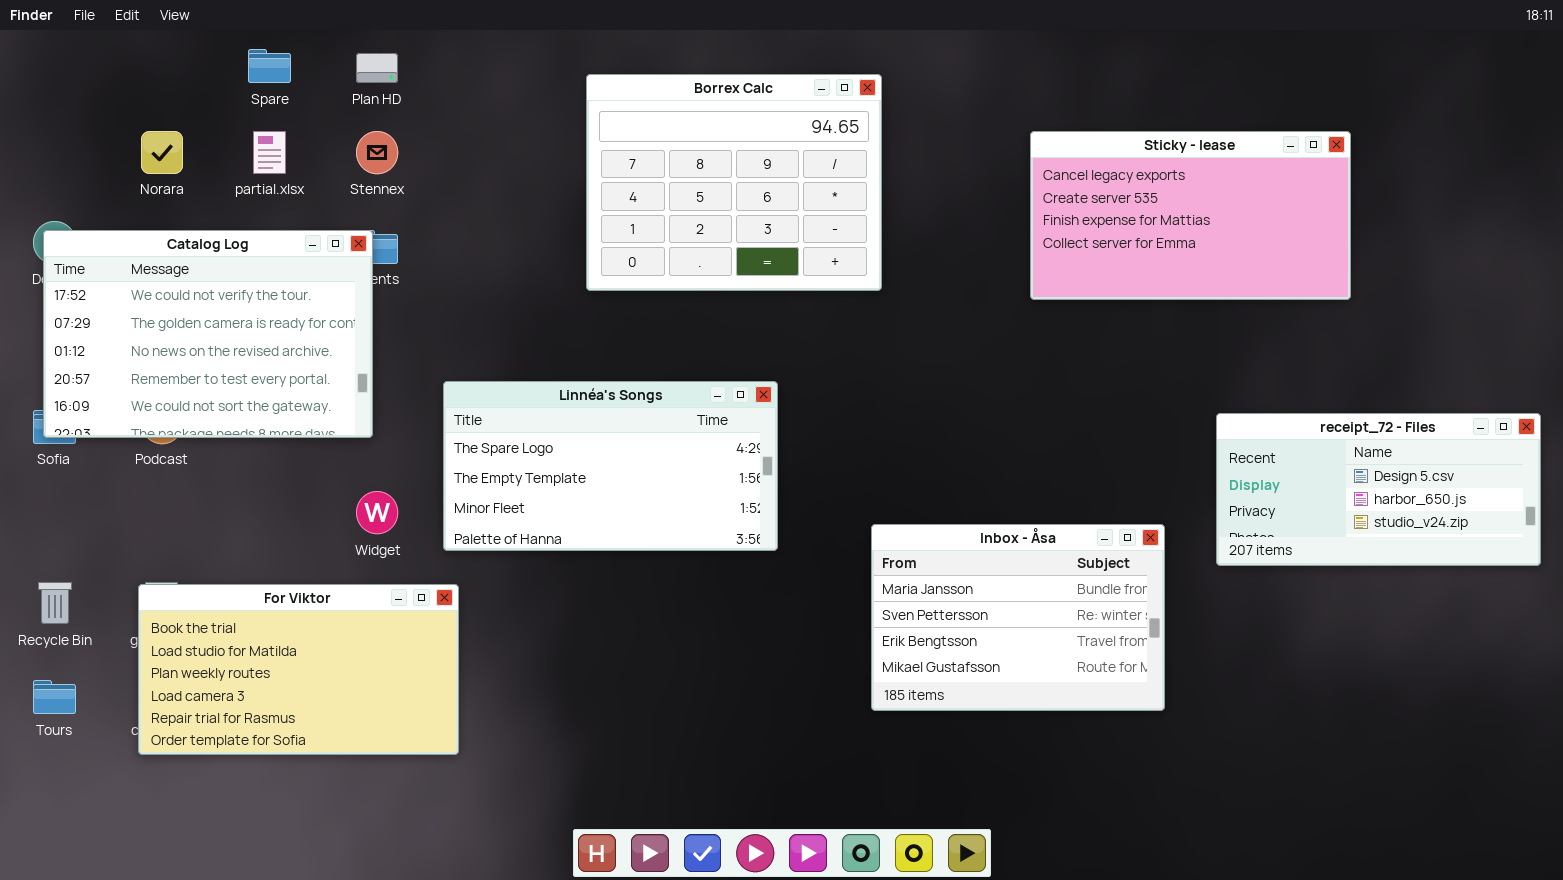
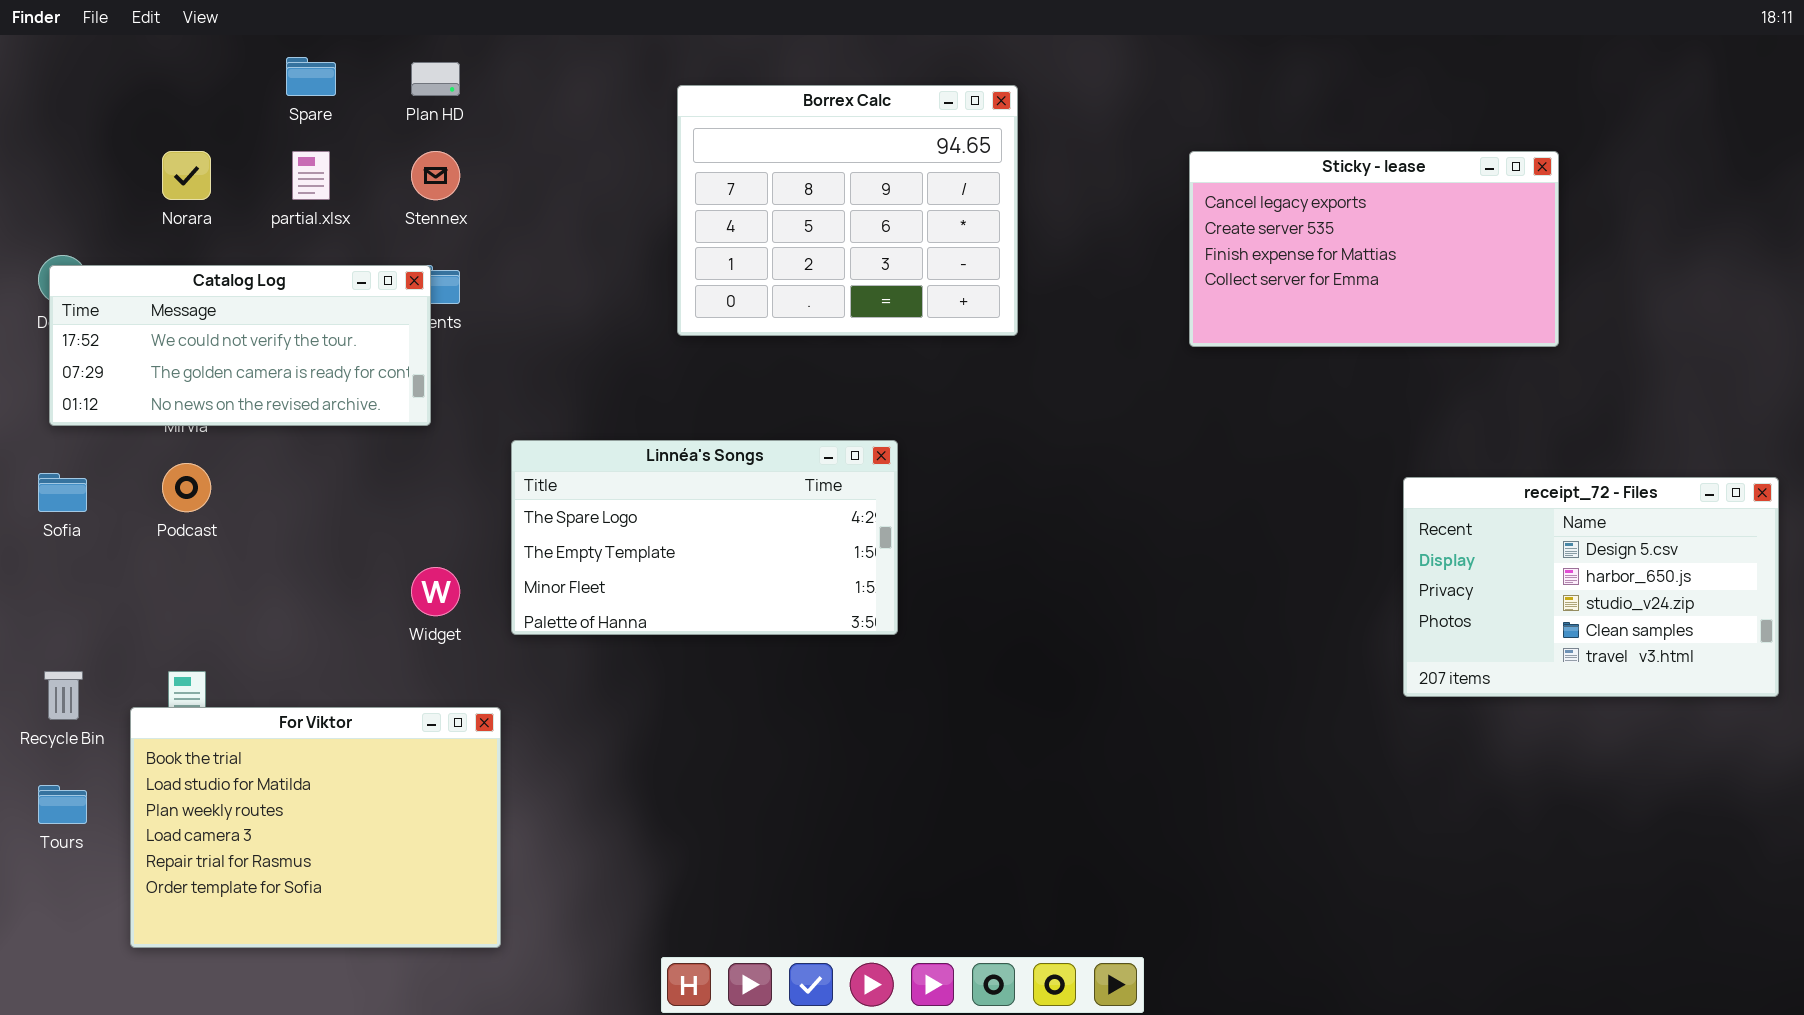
Catalog Log: [43,230,373,438] -> [49,265,431,426], resized
receipt_72 - Files: [1216,413,1541,566] -> [1403,477,1779,697], resized
Inbox - Åsa: [871,524,1165,711] -> none, closed
For Viktor: [138,584,459,755] -> [130,707,501,948], moved, resized

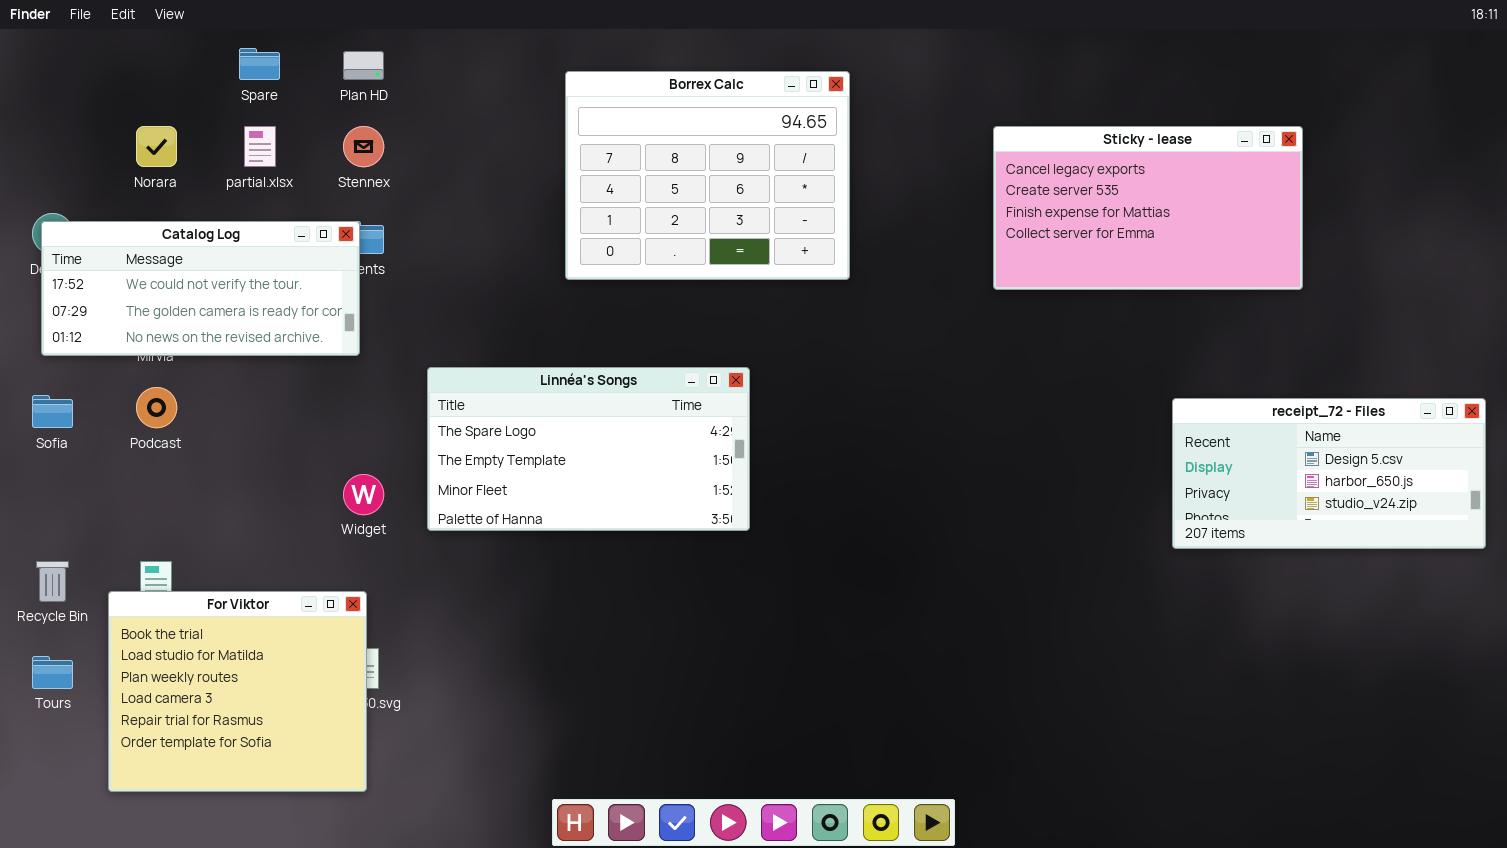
receipt_72 - Files: [1403,477,1779,697] -> [1172,398,1486,549], resized
For Viktor: [130,707,501,948] -> [108,591,367,792], resized

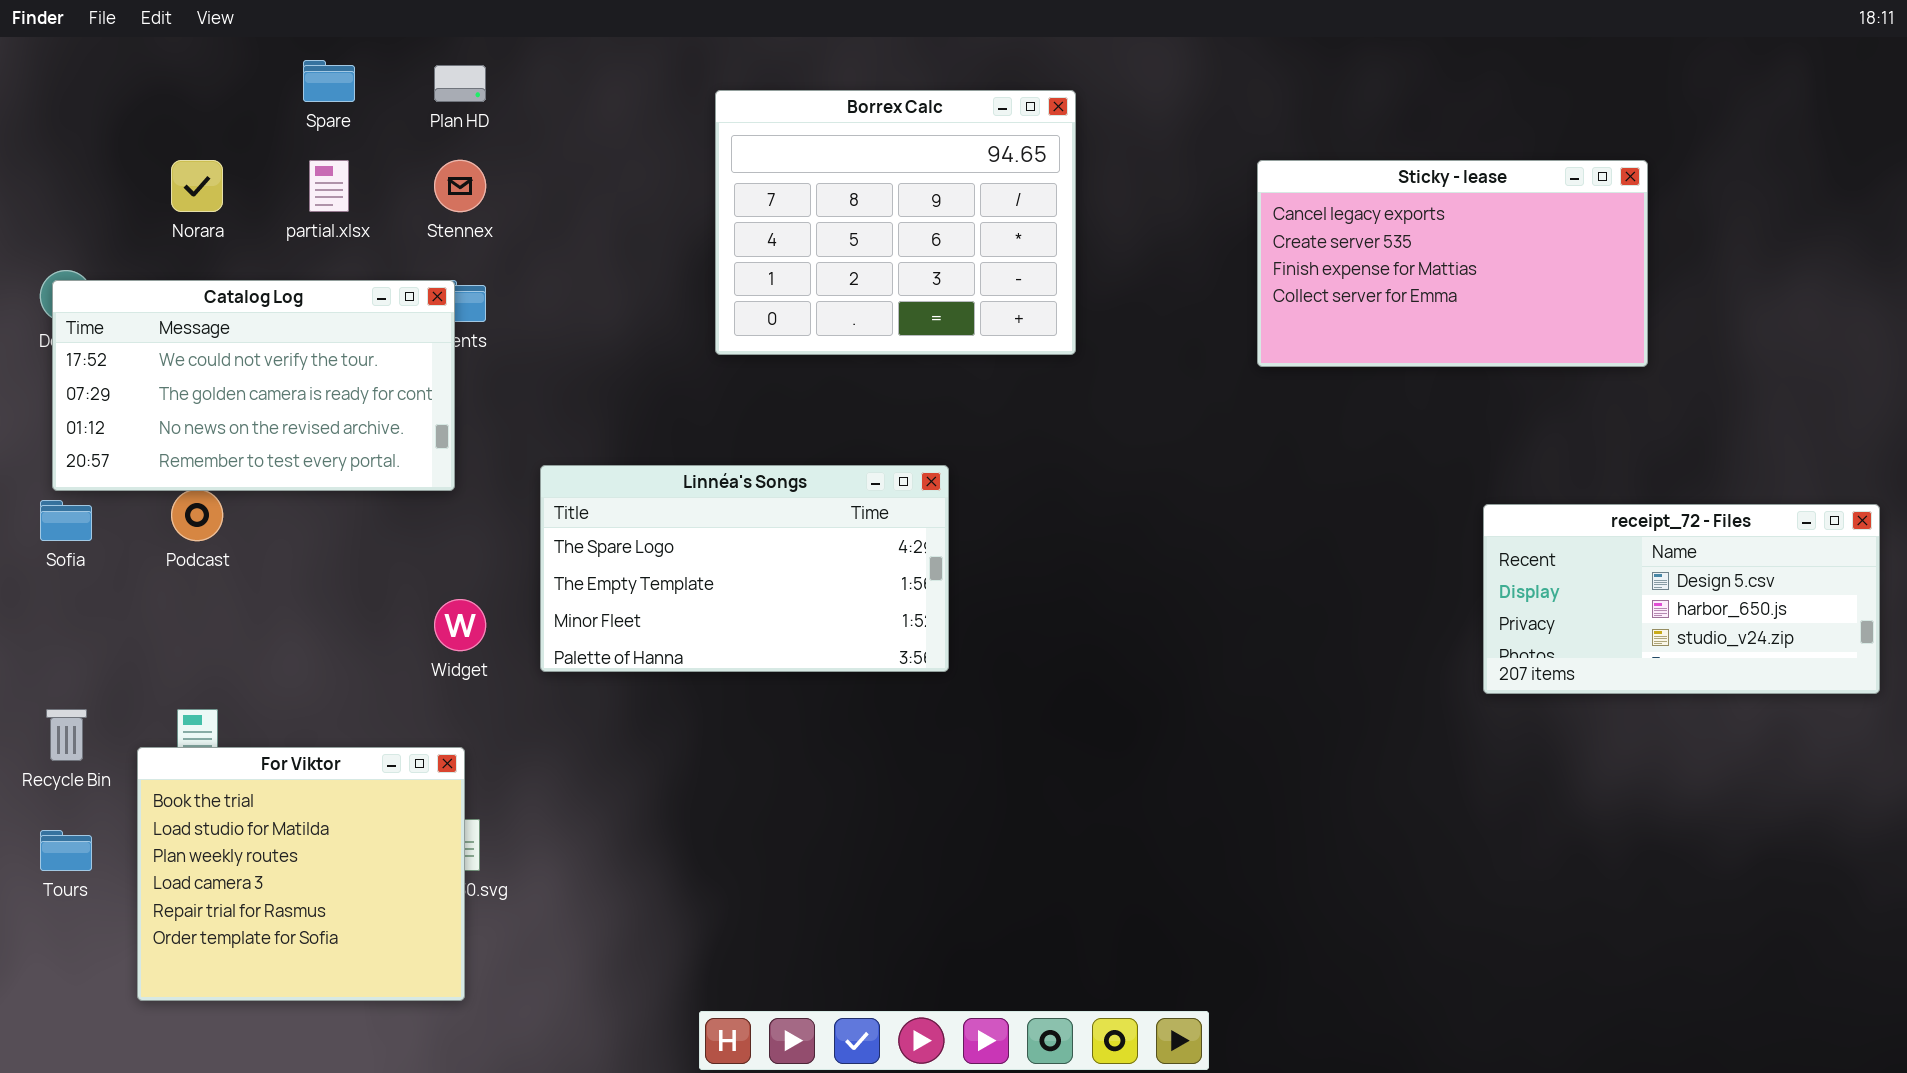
Catalog Log: [41,221,360,356] -> [52,280,455,491], resized

